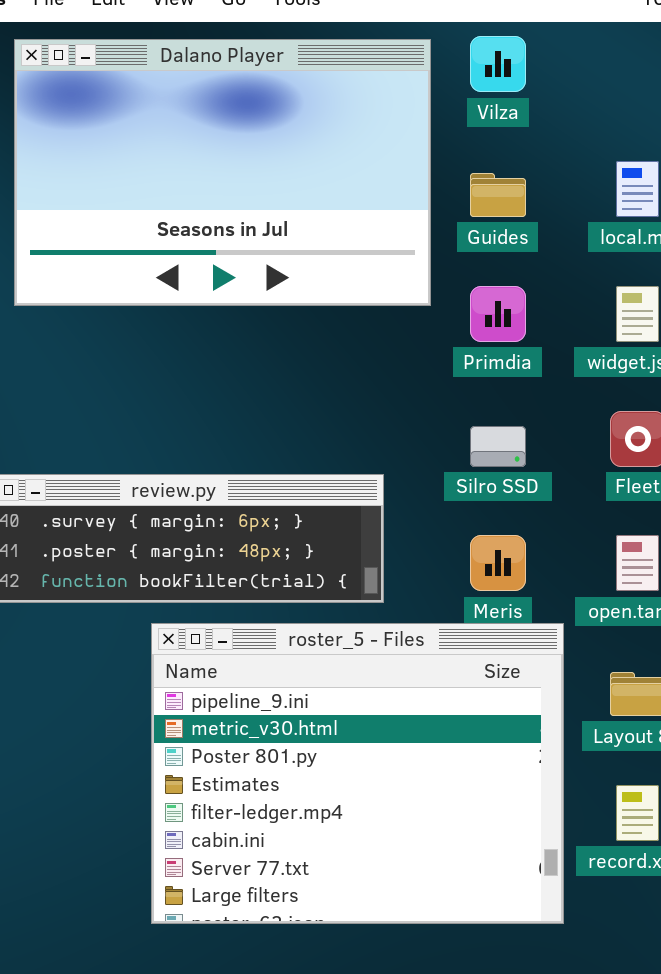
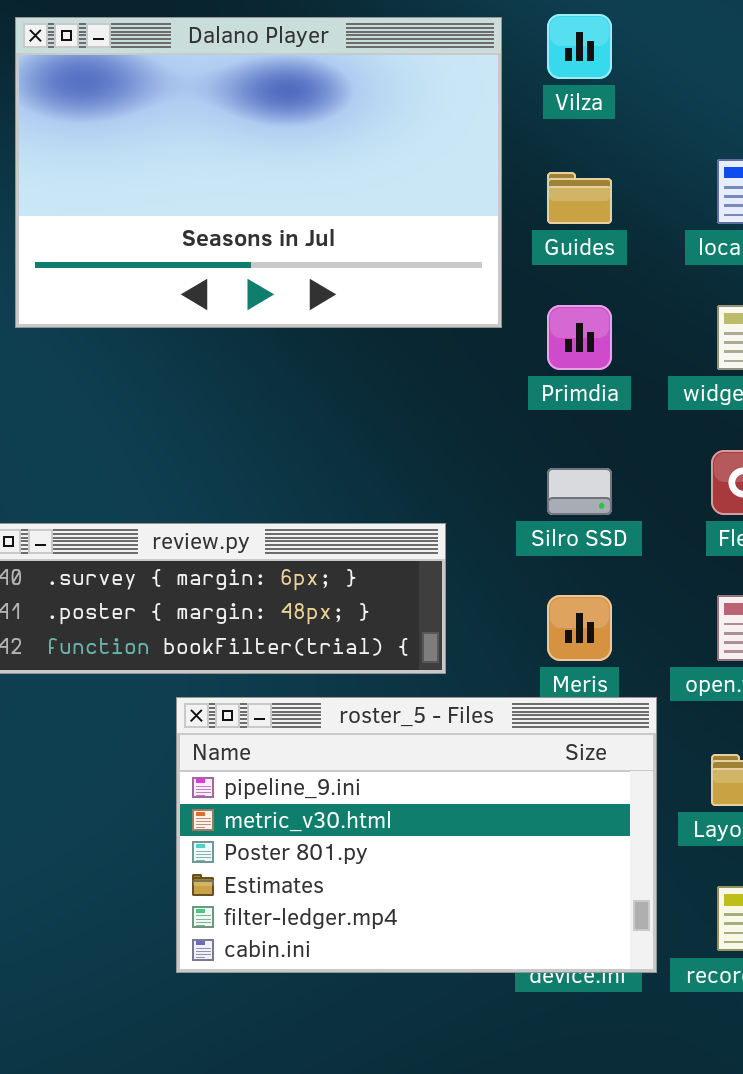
roster_5 - Files: [151,623,564,924] -> [176,697,657,973], resized

